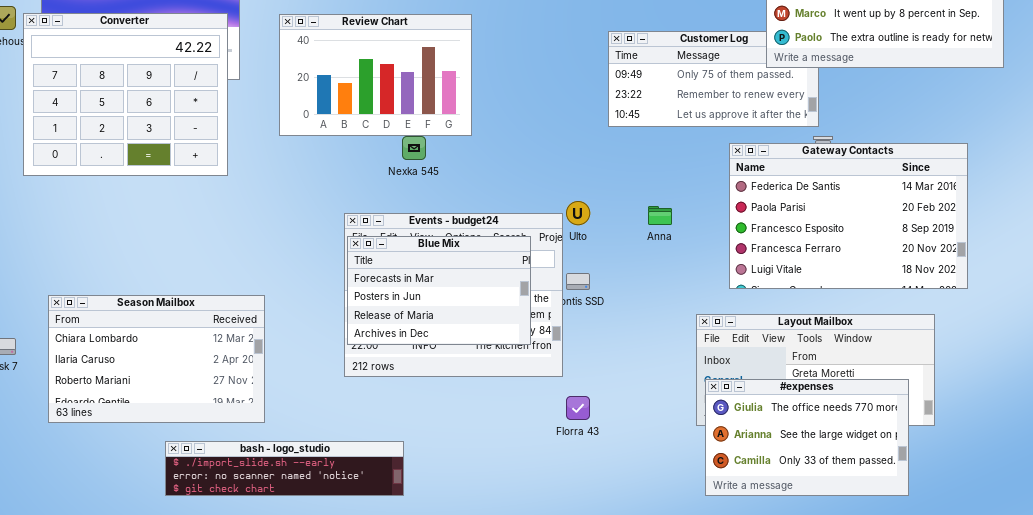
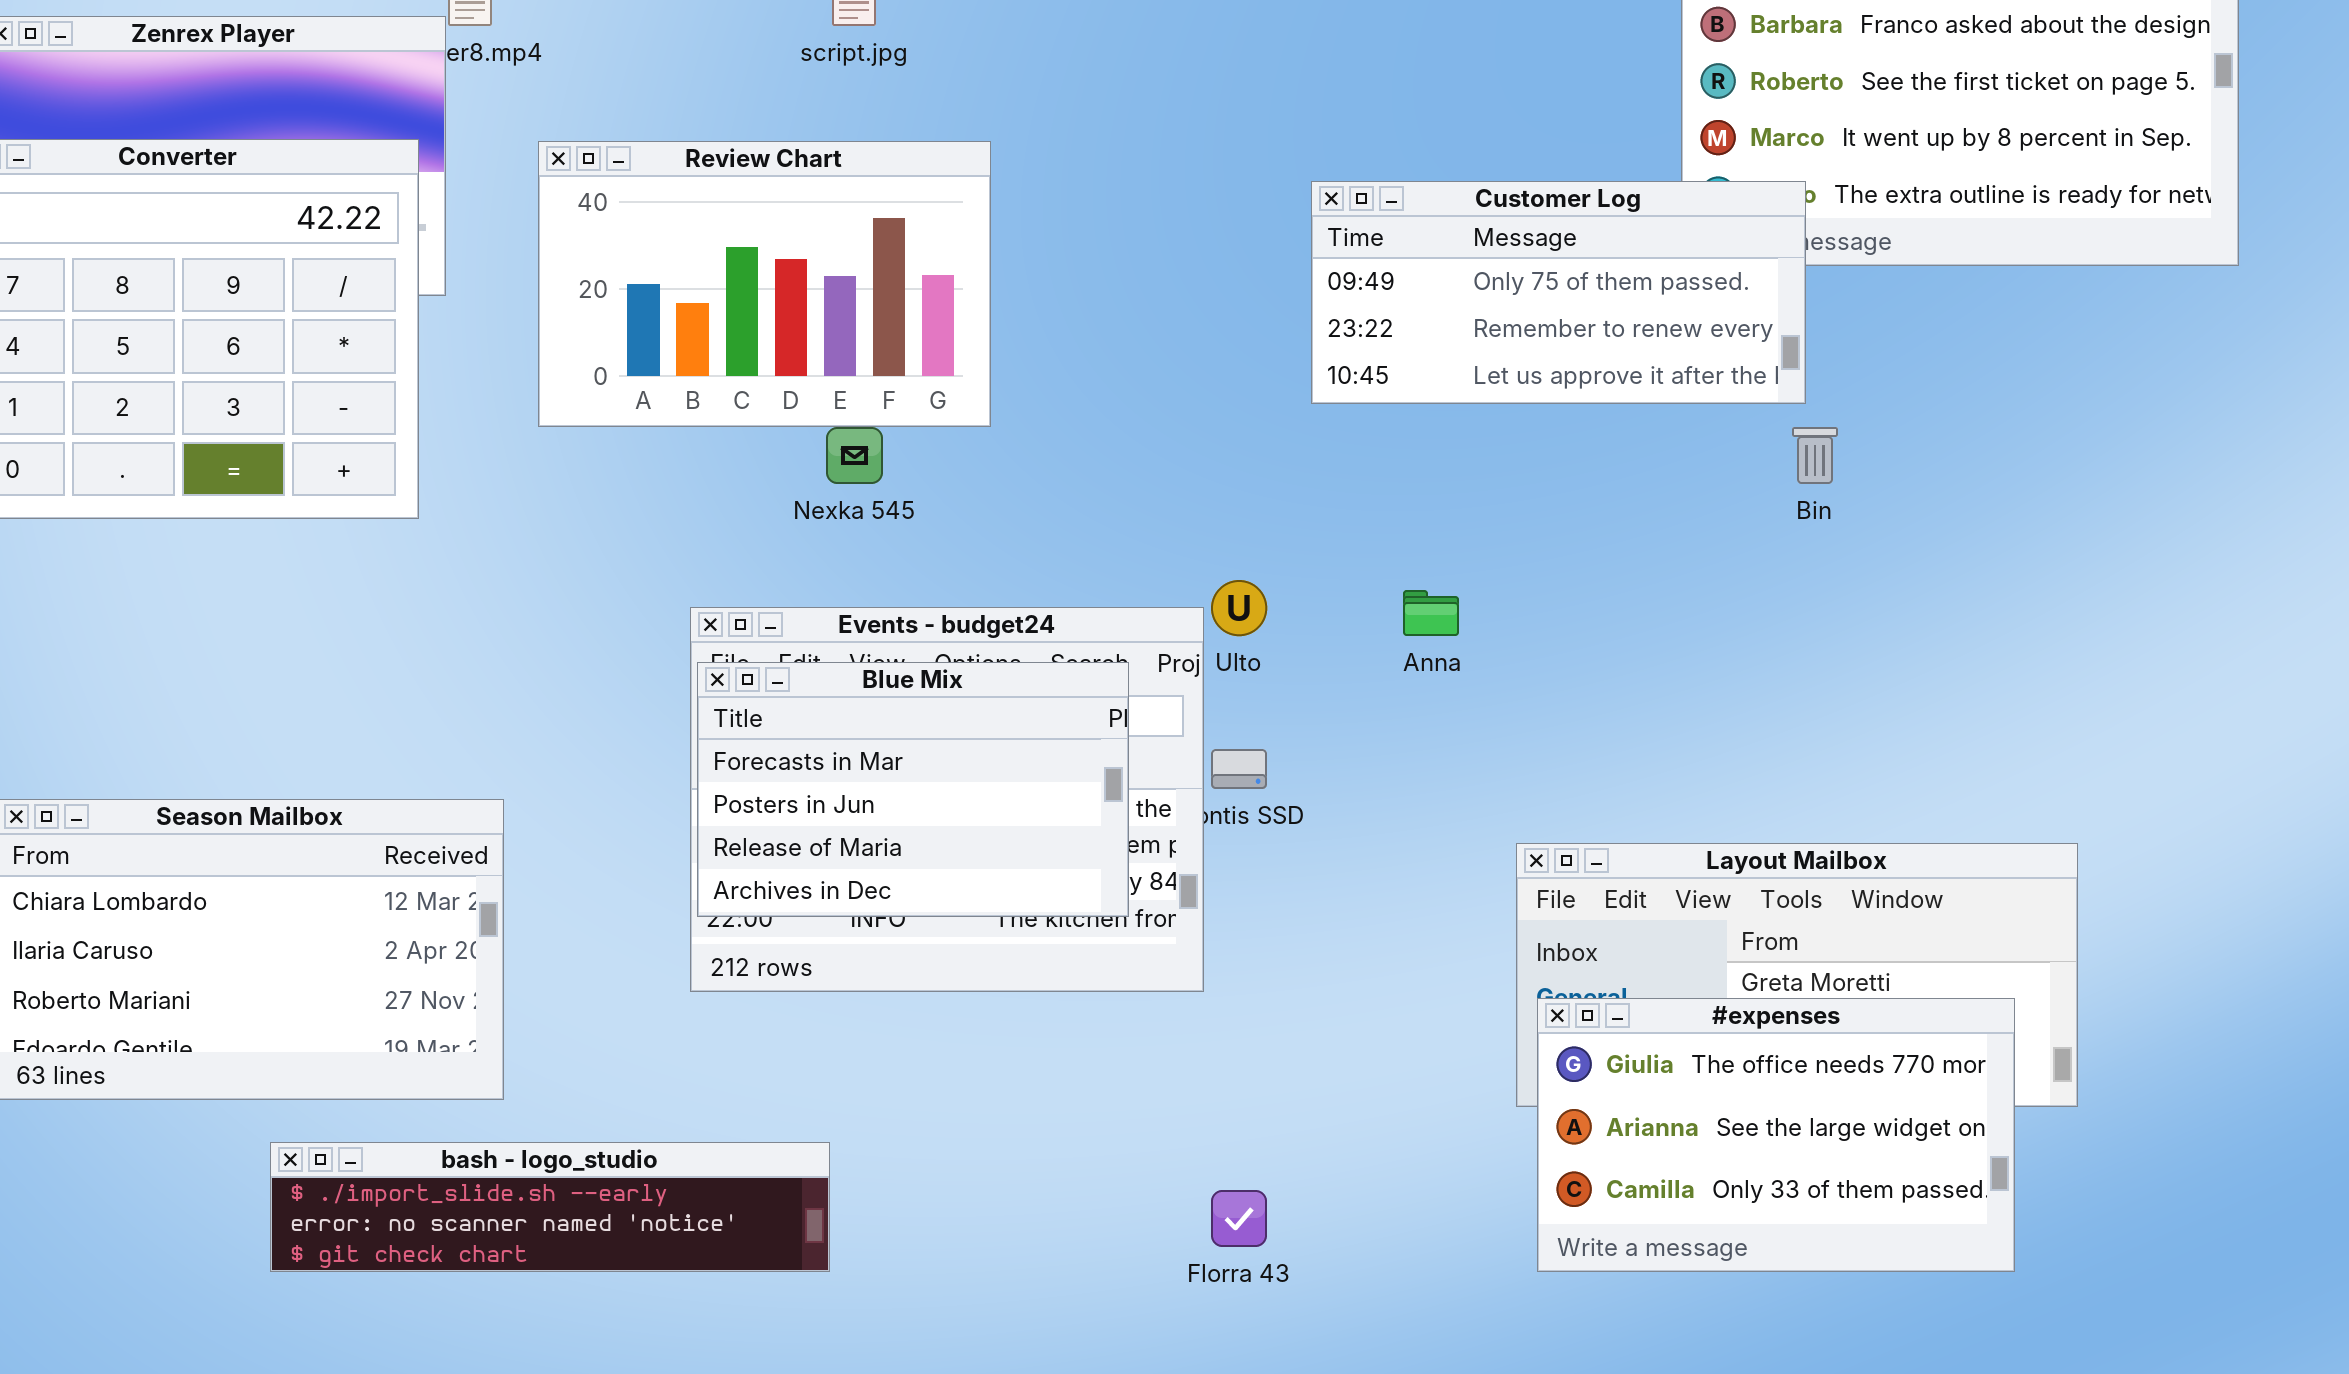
Customer Log: [608,31,819,127] -> [1311,181,1806,404], raised
Gateway Contacts: [729,143,968,289] -> none, closed
Florra 43: [566,396,590,420] -> [1211,1190,1267,1247], moved

